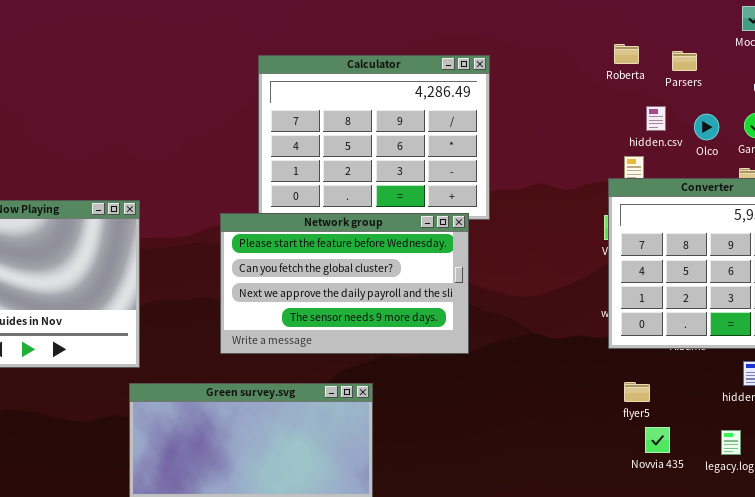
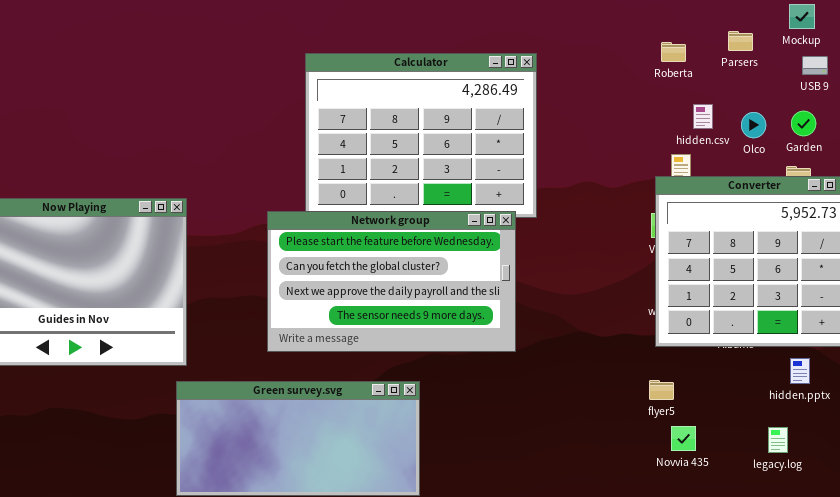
Parsers: [672,51,697,71] -> [728,31,753,51], moved
flyer5: [624,382,650,402] -> [649,380,674,400], moved
Novvia 435: [645,427,670,453] -> [671,426,696,451], moved

